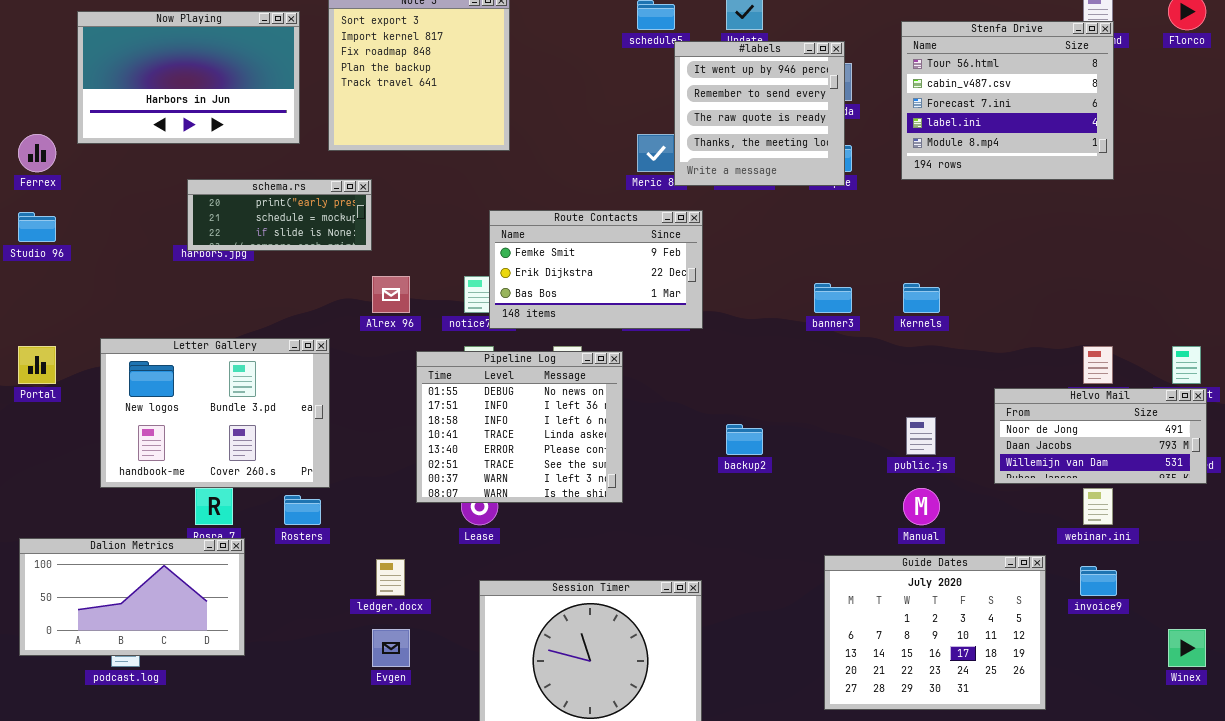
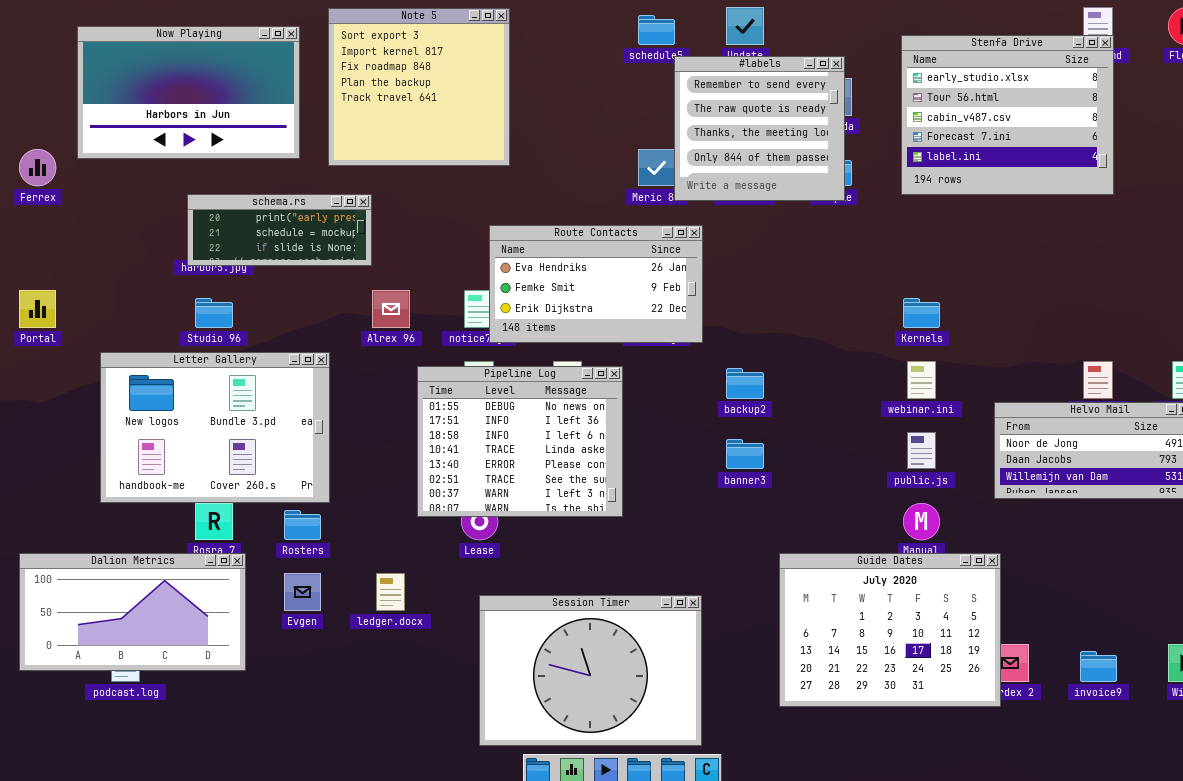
Stenfa Drive: [901,21,1114,180] -> [901,35,1114,195], scrolled up 1 row
#labels: [674,41,845,186] -> [674,56,845,201], scrolled down 1 row
Route Contacts: [489,210,703,329] -> [489,225,703,343], scrolled up 1 row
Studio 96: [18,212,56,242] -> [195,298,233,328], moved
banner3: [814,283,852,313] -> [726,439,764,469], moved
Portal: [18,346,56,384] -> [19,290,56,328], moved
backup2: [726,424,763,455] -> [726,368,764,399], moved
webinar.ini: [1083,488,1113,525] -> [907,361,936,399], moved
Guide Dates: [824,555,1046,710] -> [779,553,1001,707], moved
invoice9: [1080,566,1117,596] -> [1080,651,1117,682], moved
Evgen: [372,629,410,667] -> [284,573,321,611], moved

